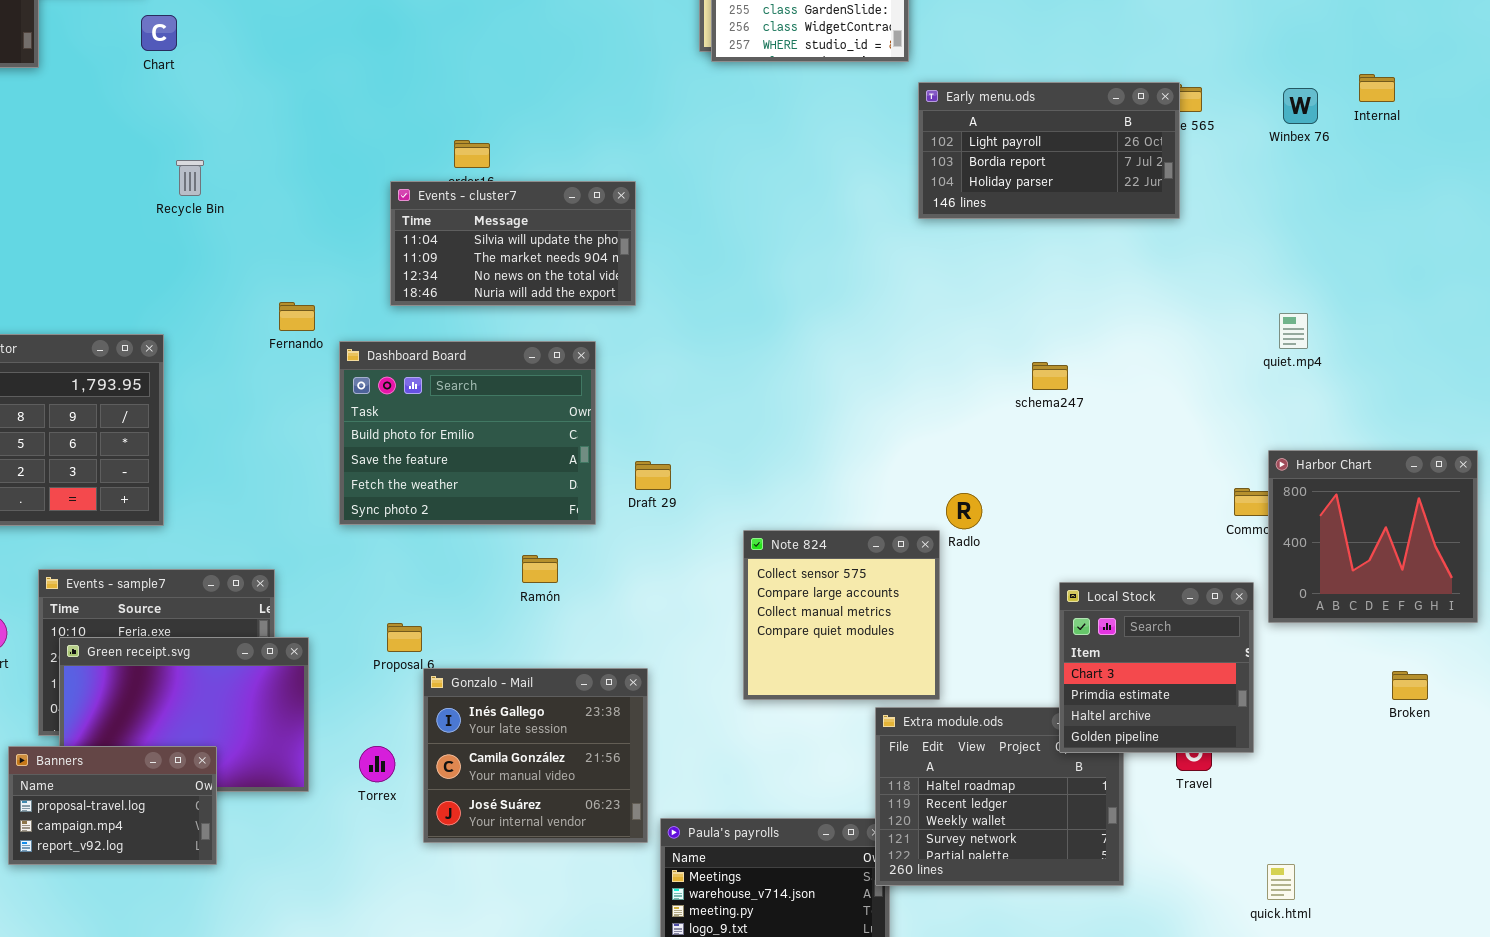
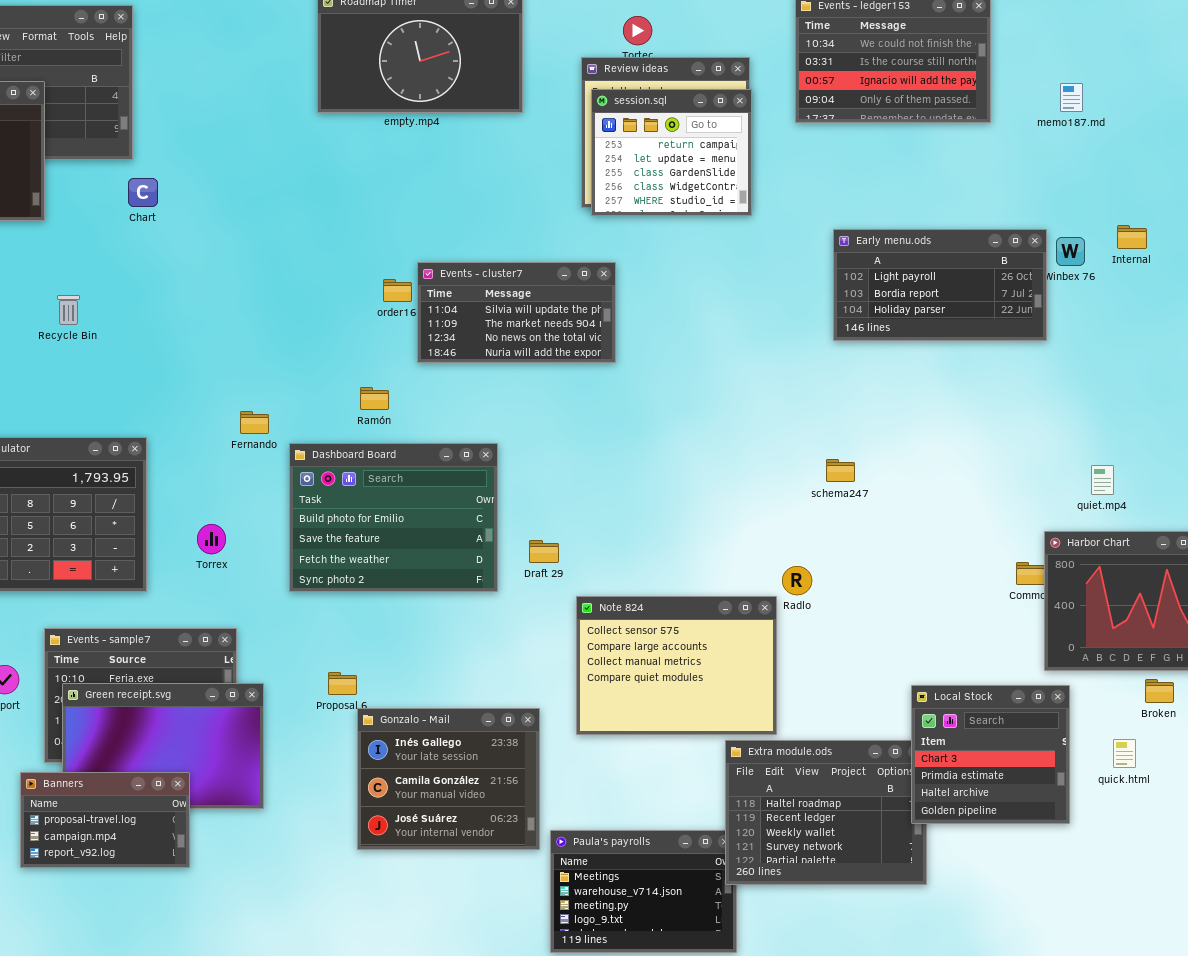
Early menu.ods: [918,82,1180,219] -> [833,229,1047,341], moved
Recycle Bin: [176,160,204,196] -> [57,295,80,325], moved
Events - cluster7: [390,181,636,306] -> [417,262,616,363], moved
quiet.mp4: [1279,313,1308,349] -> [1091,465,1114,495], moved
schema247: [1032,362,1068,390] -> [826,459,855,482], moved
Note 824: [743,530,940,700] -> [576,596,777,735], resized
Ramón: [522,555,558,583] -> [360,387,389,410], moved
Local Stock: [1059,582,1254,753] -> [911,685,1070,824], moved
Broken: [1392,671,1428,700] -> [1145,679,1174,703], moved
Torrex: [359,746,395,782] -> [197,524,226,554], moved
quick.html: [1267,864,1295,900] -> [1113,739,1136,768], moved

